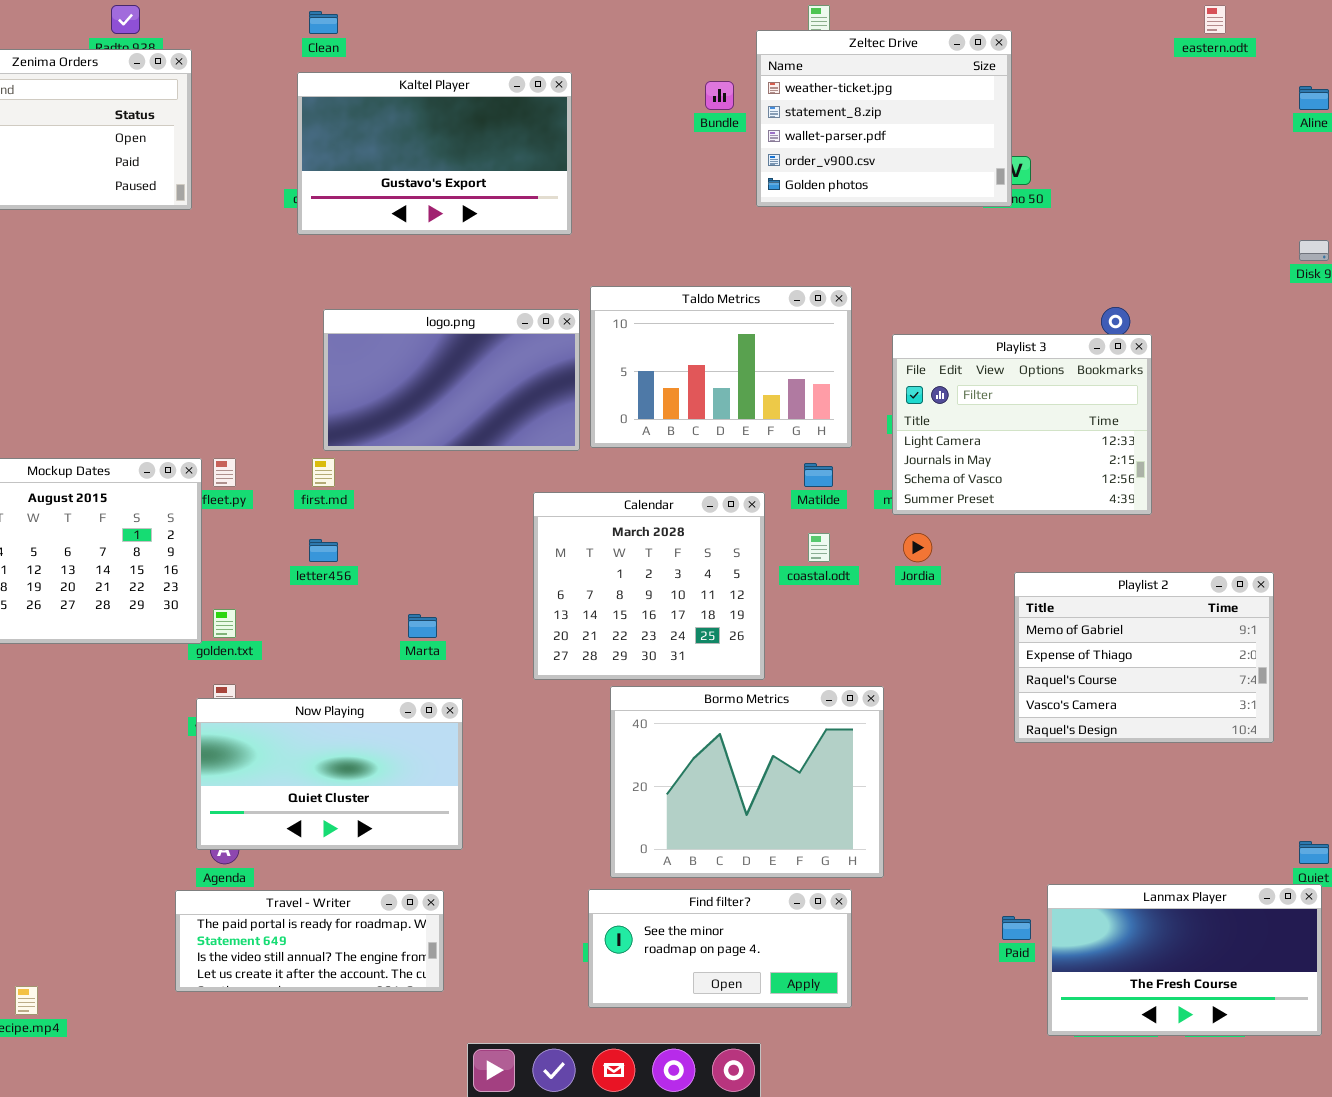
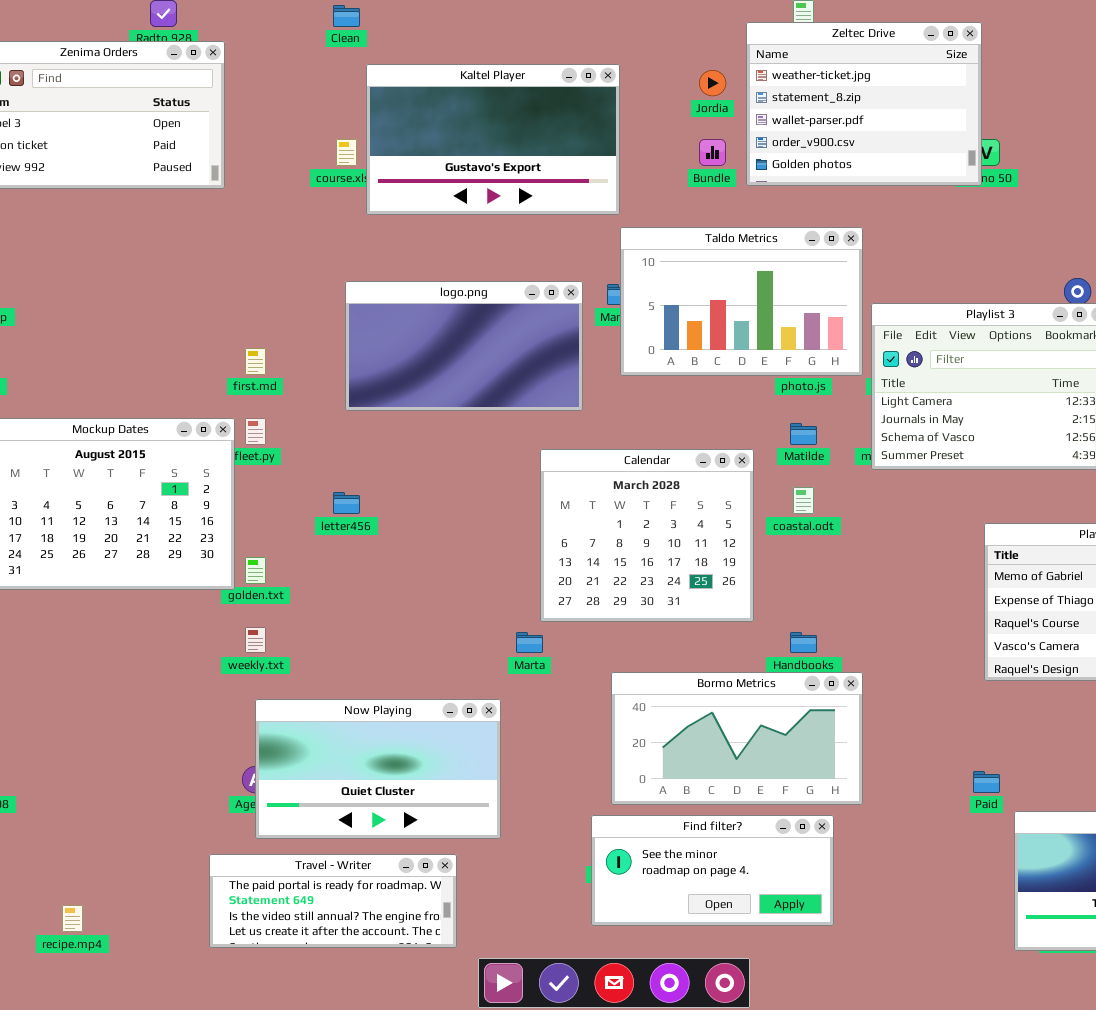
Kaltel Player: [297,72,572,235] -> [366,64,620,215], moved
Bundle: [705,81,734,110] -> [699,139,726,166], moved
Taldo Metrics: [590,286,852,448] -> [620,227,863,376], moved
first.md: [312,458,335,487] -> [245,348,266,375], moved
Jordia: [903,533,932,562] -> [699,70,726,96], moved
Marta: [408,614,437,638] -> [516,632,543,653], moved
Bormo Metrics: [610,686,884,878] -> [611,672,863,805], resized
Now Playing: [196,698,463,850] -> [255,699,501,839], moved
Travel - Writer: [175,890,444,992] -> [209,854,457,948], moved
Paid: [1002,916,1031,940] -> [973,771,1000,793], moved

